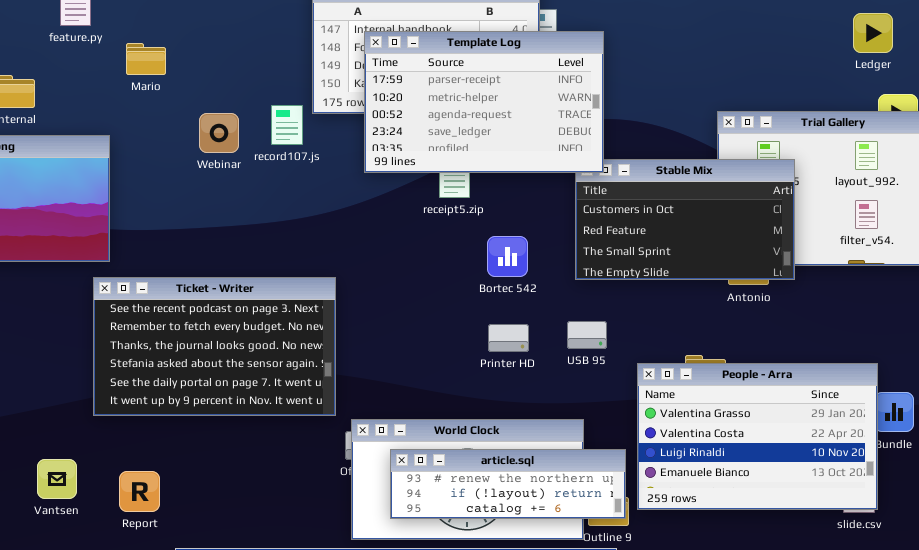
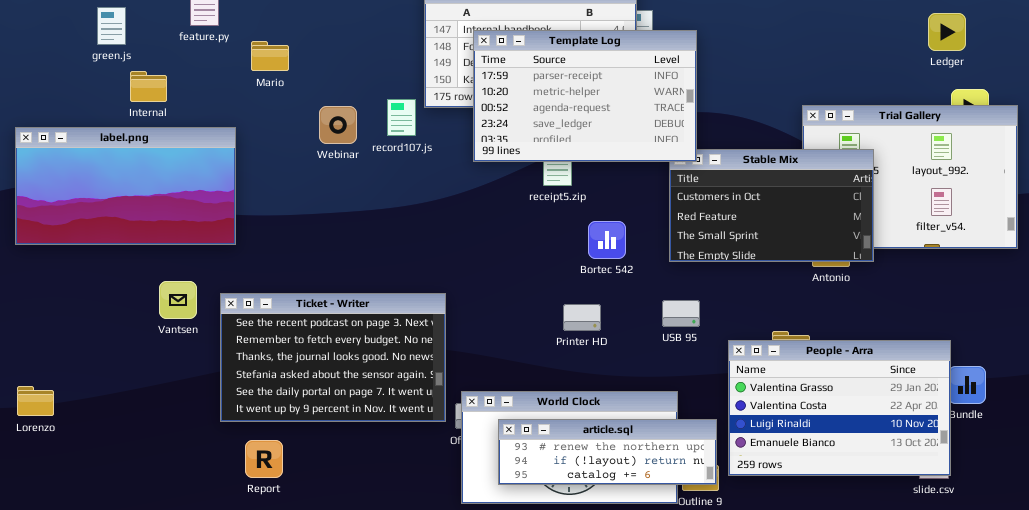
Ticket - Writer: [93,277,336,416] -> [220,293,446,422], moved
Printer HD: [488,324,529,352] -> [563,304,601,331], moved
Vantsen: [37,459,77,499] -> [159,281,197,319], moved

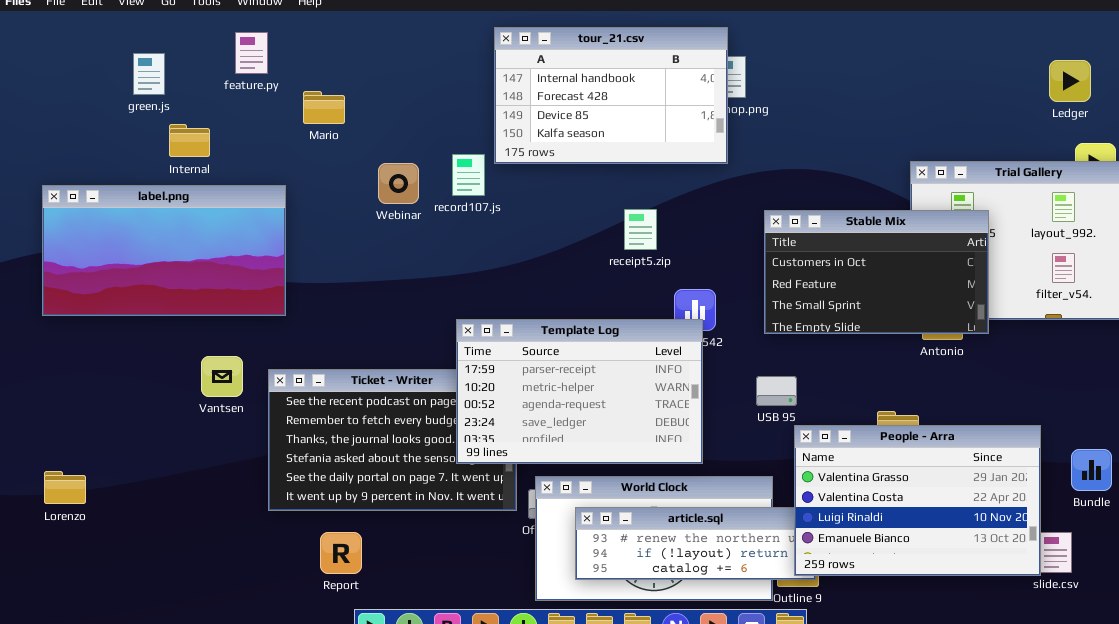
Template Log: [473,30,697,162] -> [456,319,703,464], moved
People - Arra: [728,340,951,476] -> [794,425,1041,576], moved
Report: [245,440,283,478] -> [320,532,362,574], moved

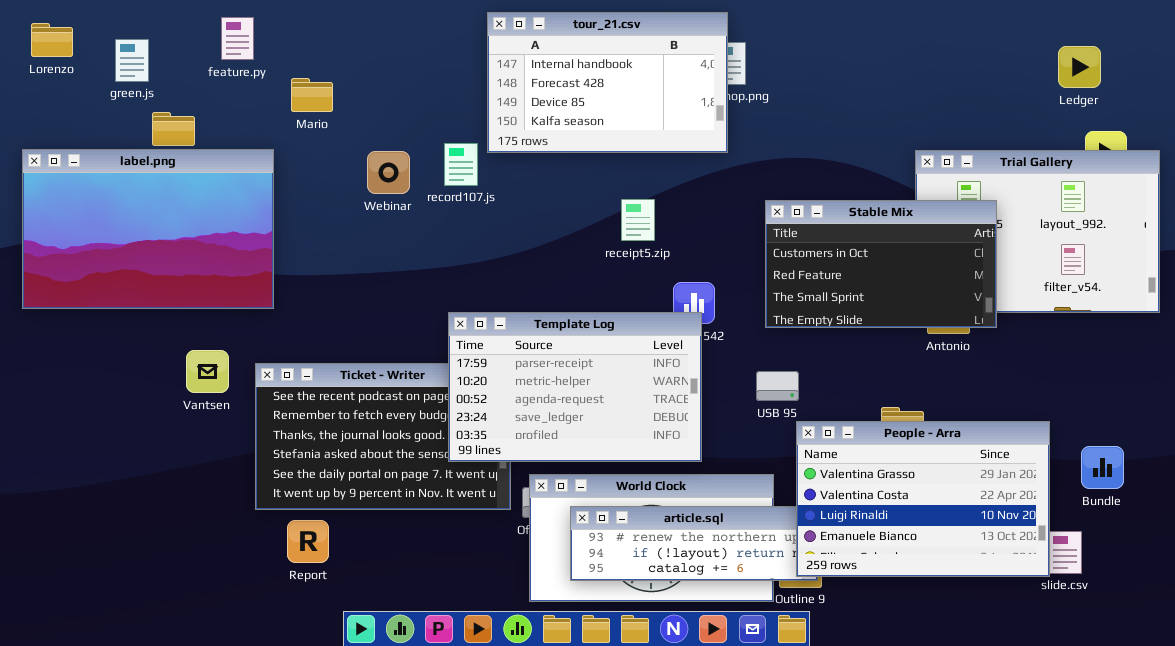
label.png: [42,185,286,316] -> [22,149,274,309], resized
Lorenzo: [44,471,86,504] -> [31,23,73,57], moved
Report: [320,532,362,574] -> [287,520,329,563], moved

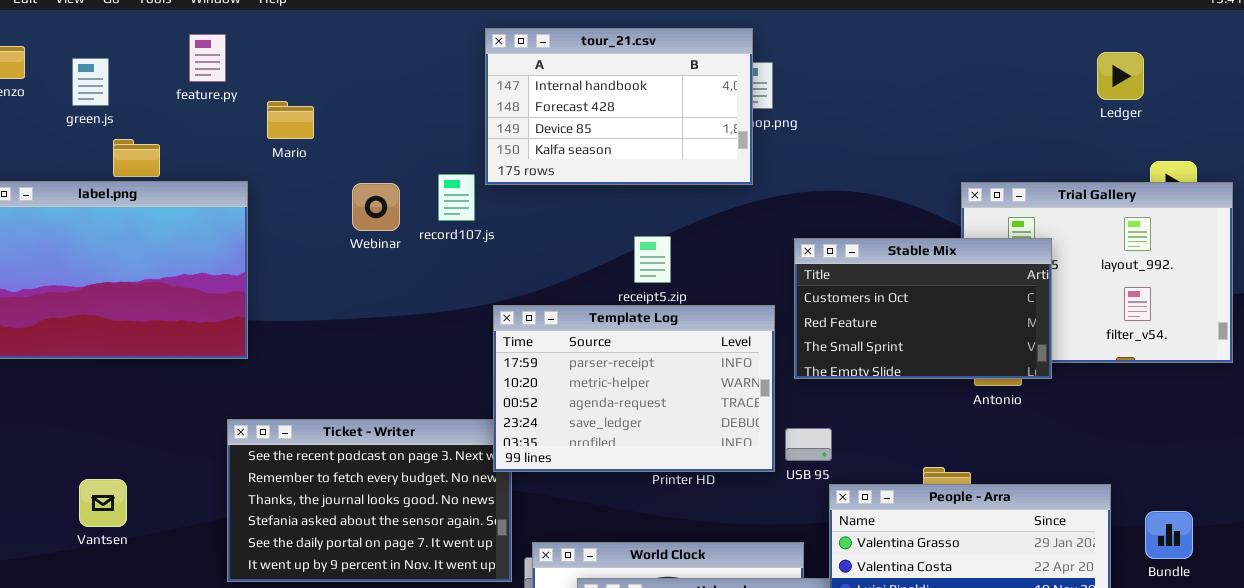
Ledger: [1058,46,1101,88] -> [1097,52,1144,100], moved
Template Log: [448,312,702,462] -> [493,305,775,472], moved
Vantsen: [186,350,229,393] -> [79,479,127,527], moved

